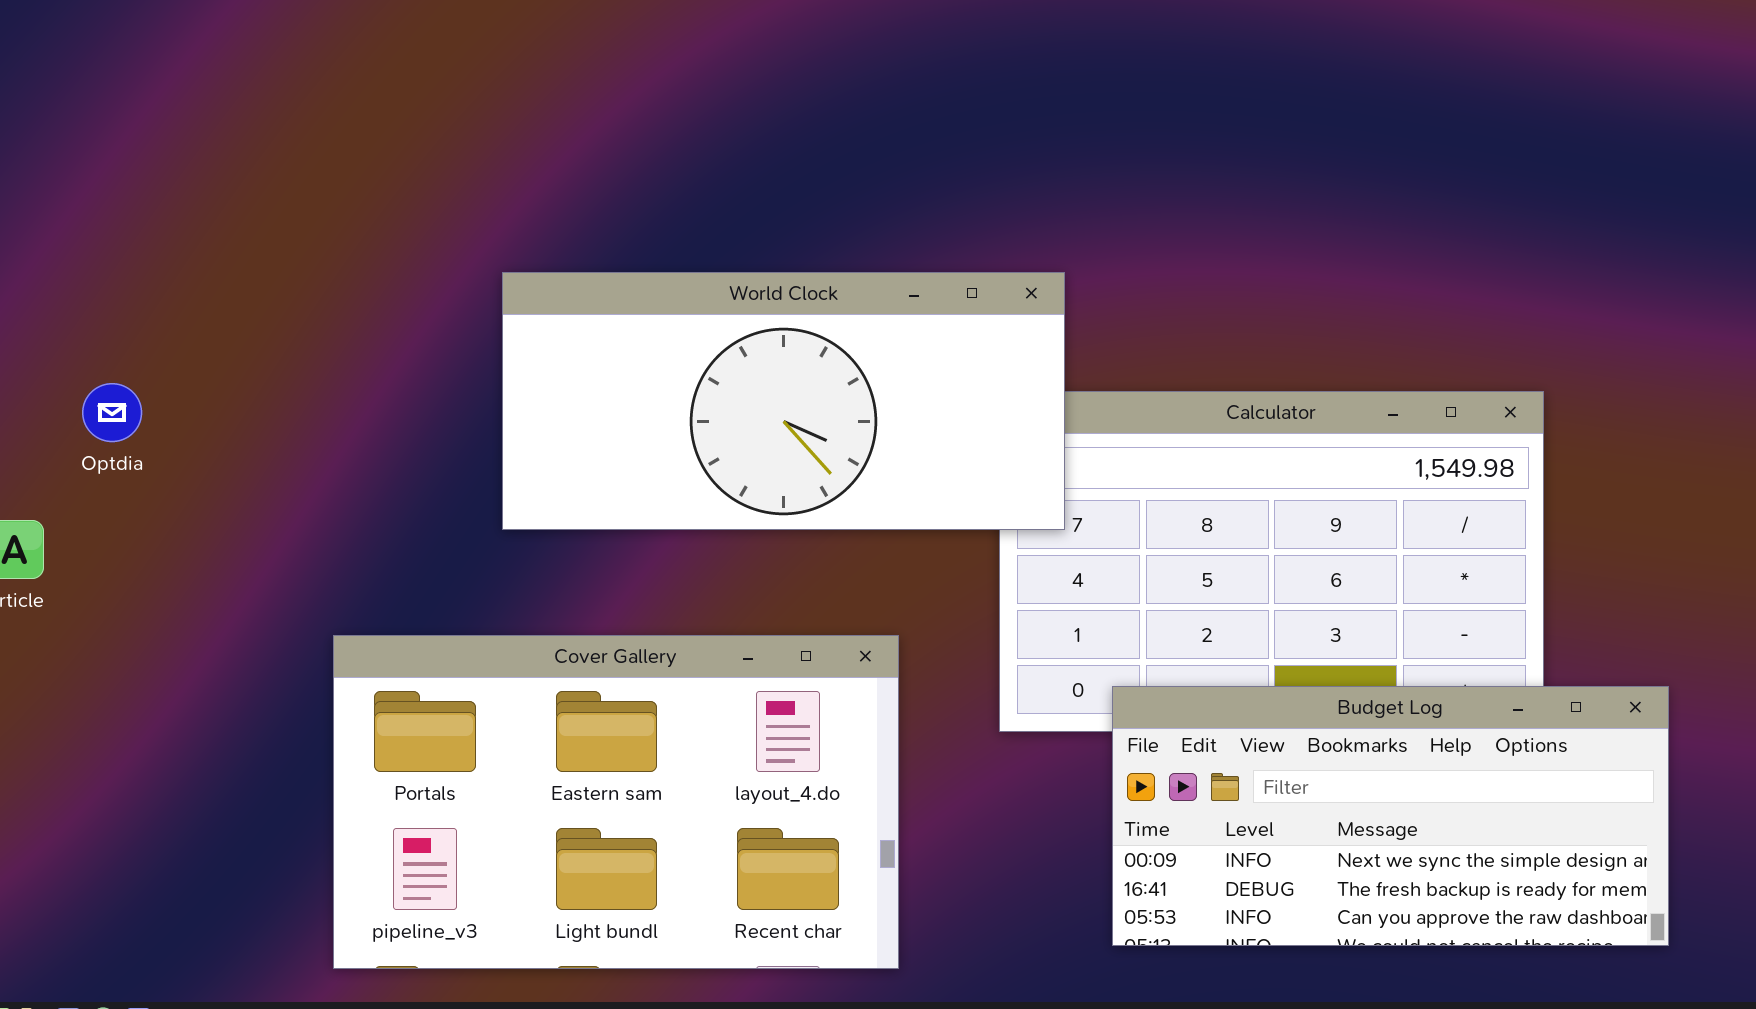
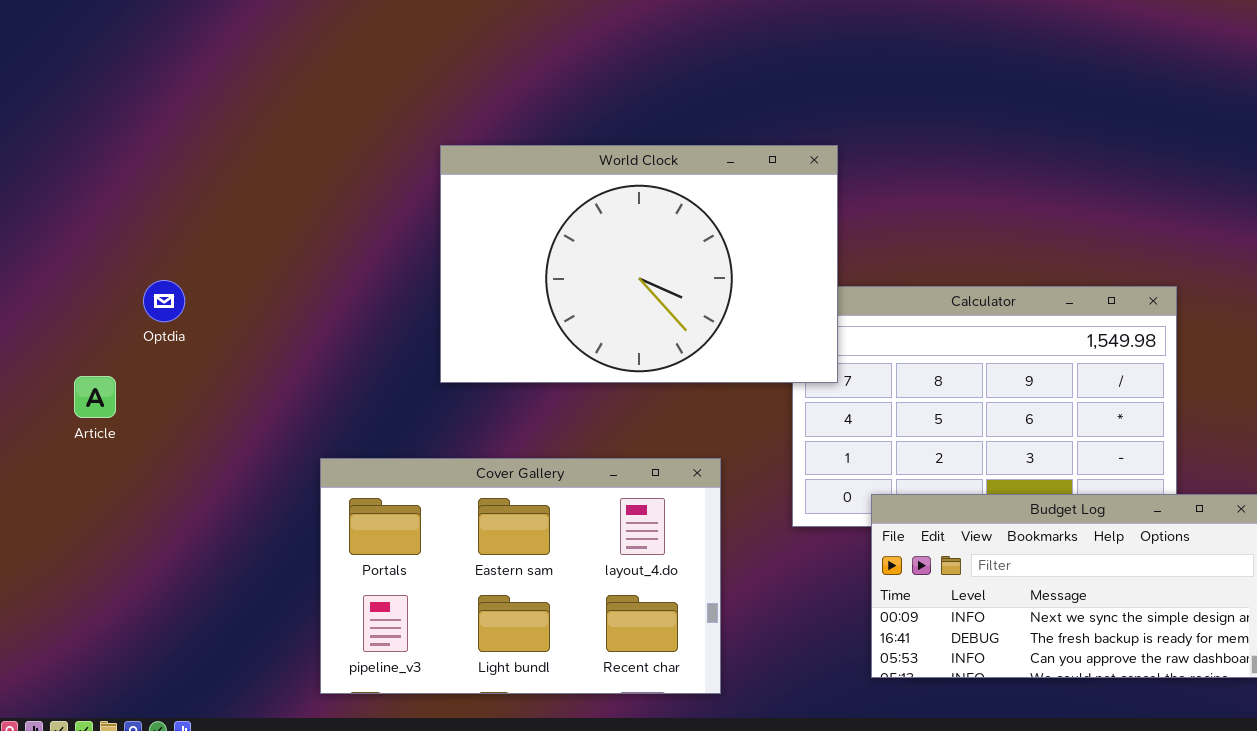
World Clock: [502,272,1065,530] -> [440,145,838,383], resized

